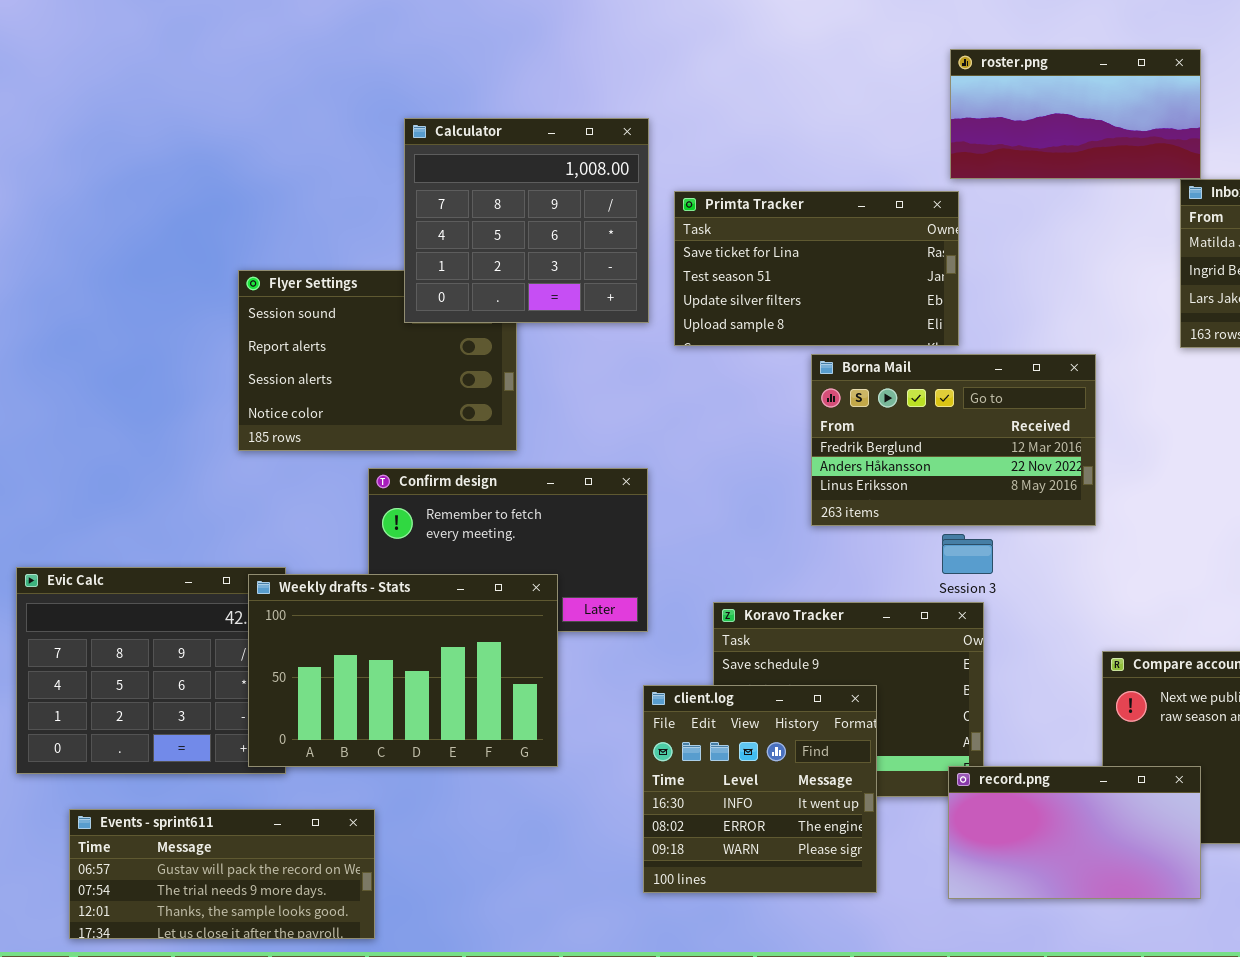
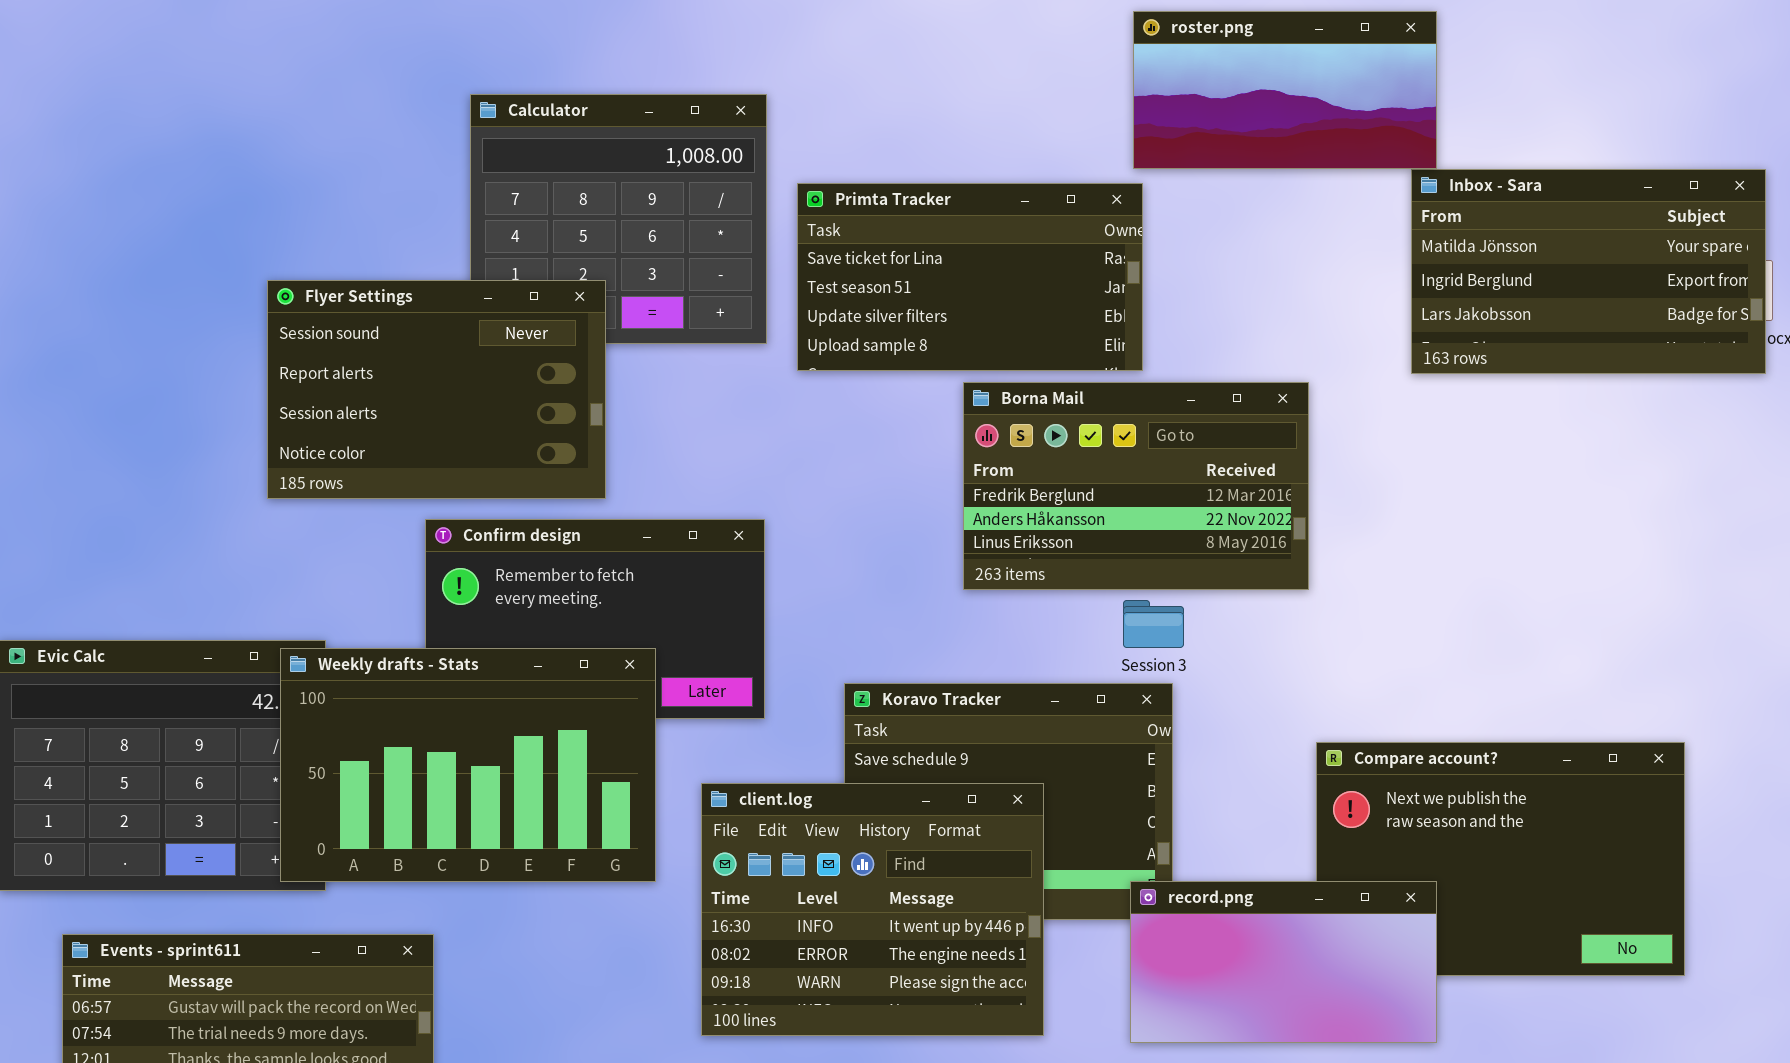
Flyer Settings: [238,270,517,451] -> [267,280,606,499], raised
client.log: [643,685,877,893] -> [701,783,1044,1036], resized

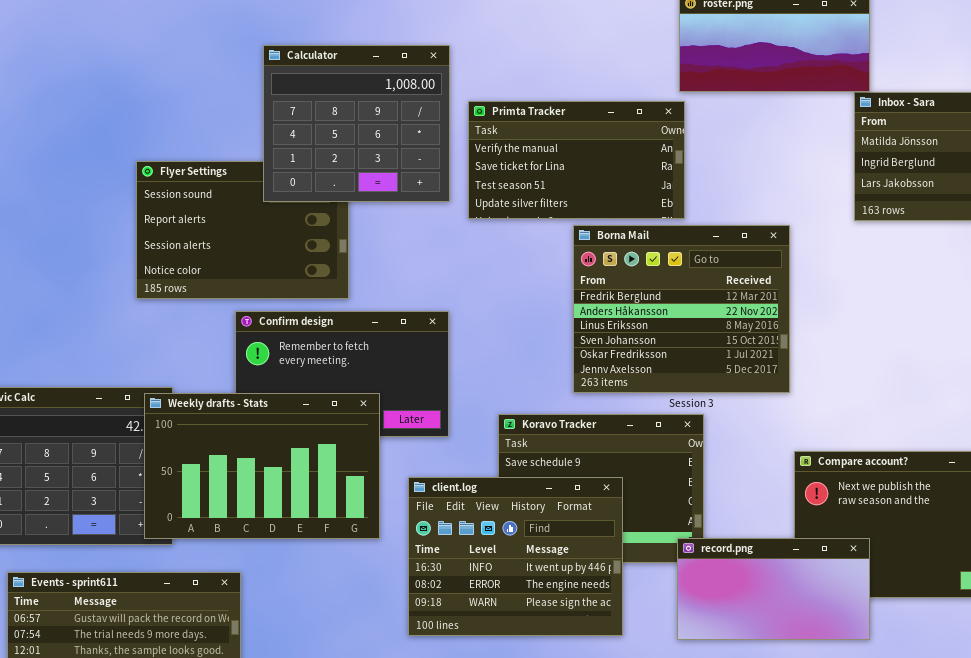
Calculator: [470,94,767,344] -> [263,45,450,202], raised
Primta Tracker: [797,183,1143,371] -> [468,101,685,219], scrolled up 1 row
Borna Mail: [963,382,1309,590] -> [573,225,790,393], resized

